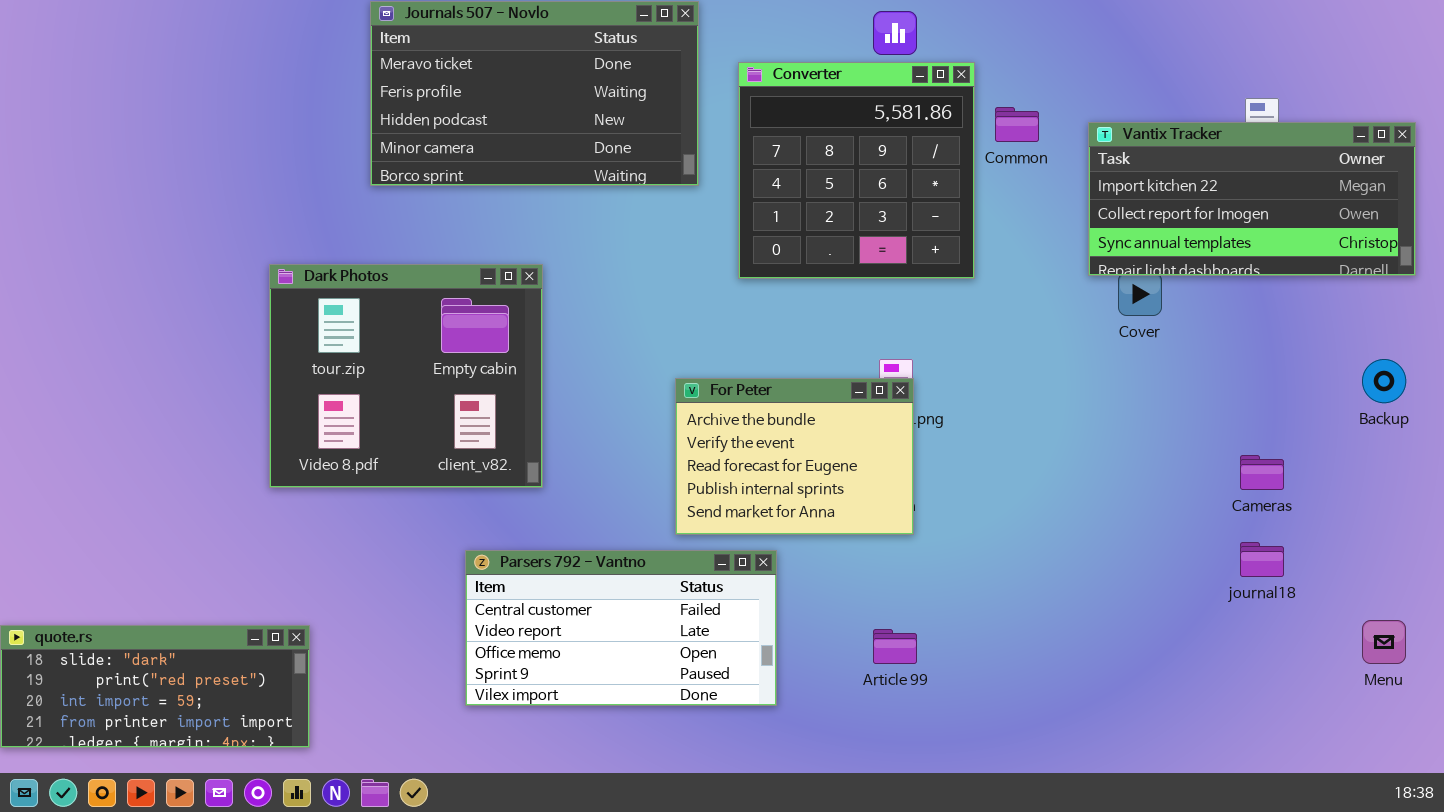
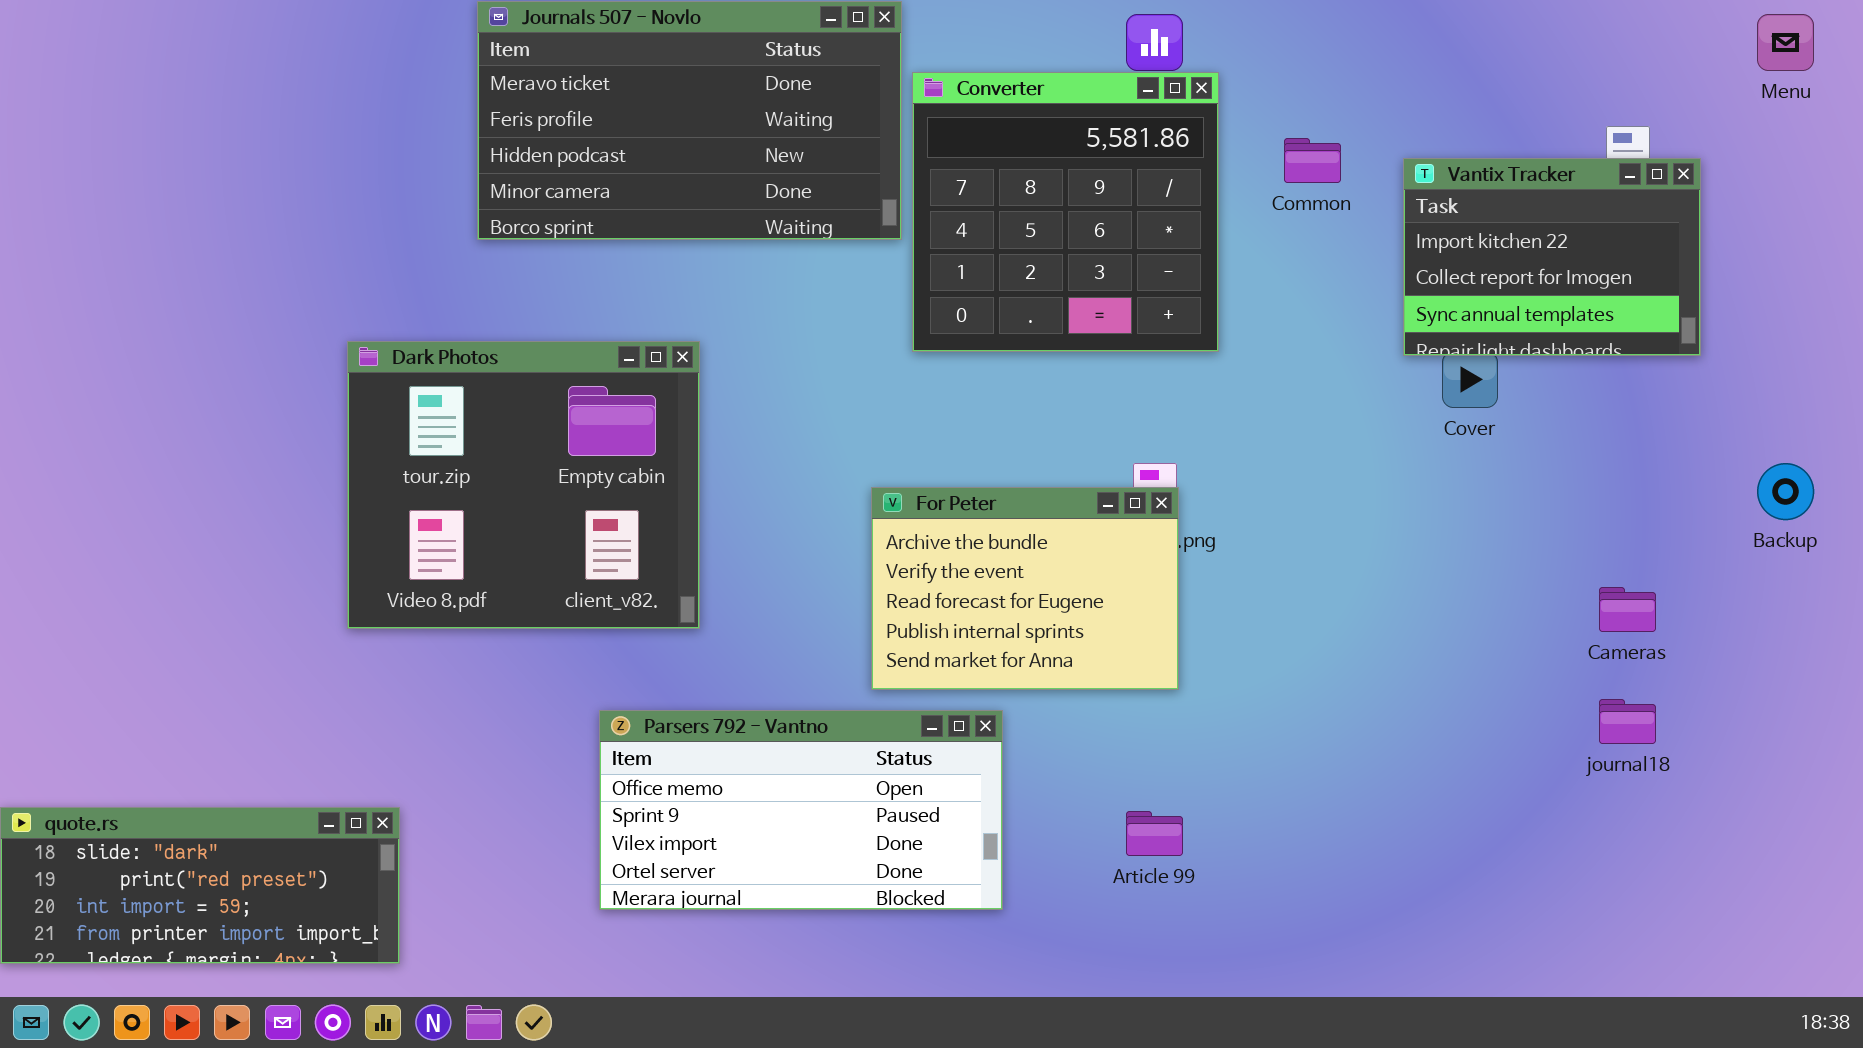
Converter: [738,62,975,279] -> [912,72,1219,352], moved
Vantix Tracker: [1088,122,1416,276] -> [1403,158,1701,356], resized
Parsers 792 - Vantno: [465,550,777,706] -> [599,710,1003,910], scrolled down 2 rows
Menu: [1362,620,1406,664] -> [1757,14,1814,71], moved

